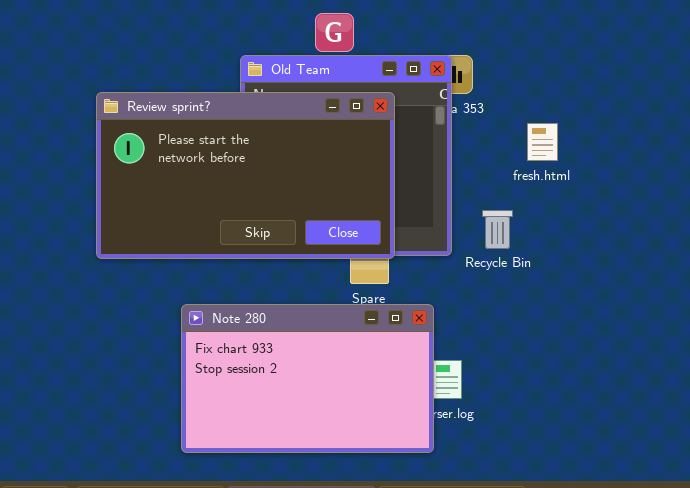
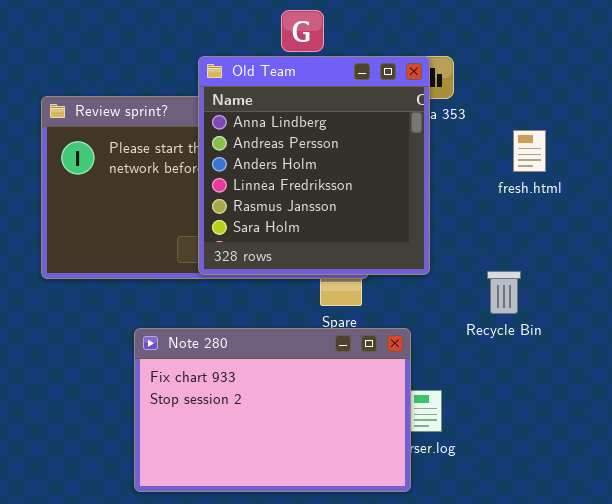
Old Team: [240,55,452,256] -> [198,56,430,275], raised
Recycle Bin: [482,210,513,249] -> [487,271,521,314], moved

